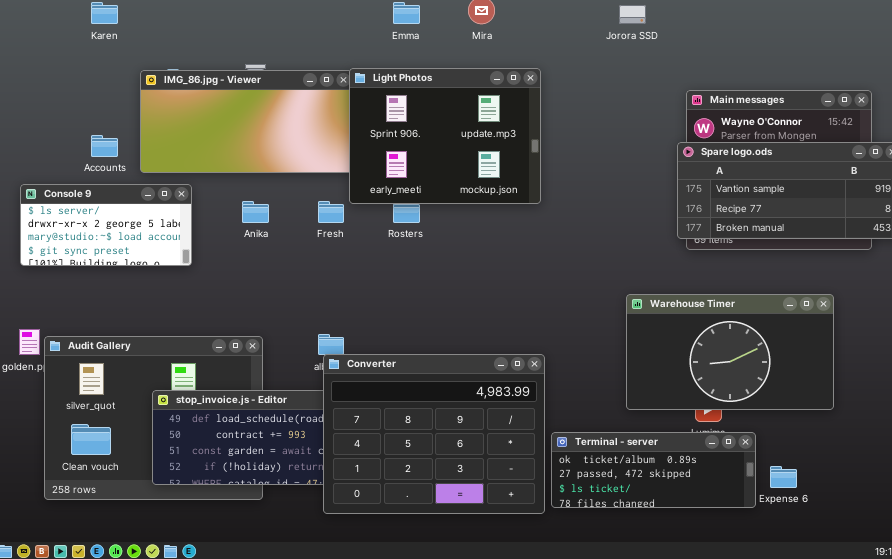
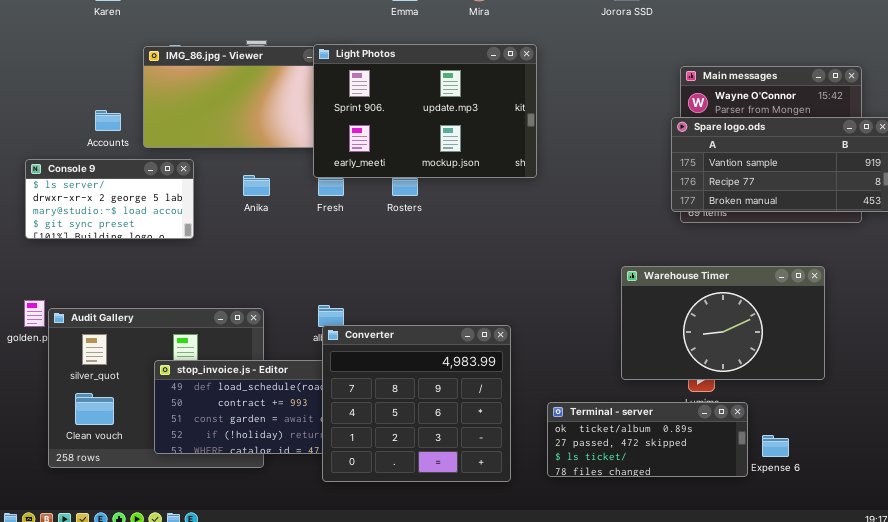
Light Photos: [349,68,541,204] -> [313,44,537,178], resized
Converter: [323,354,545,514] -> [322,325,511,482], resized

